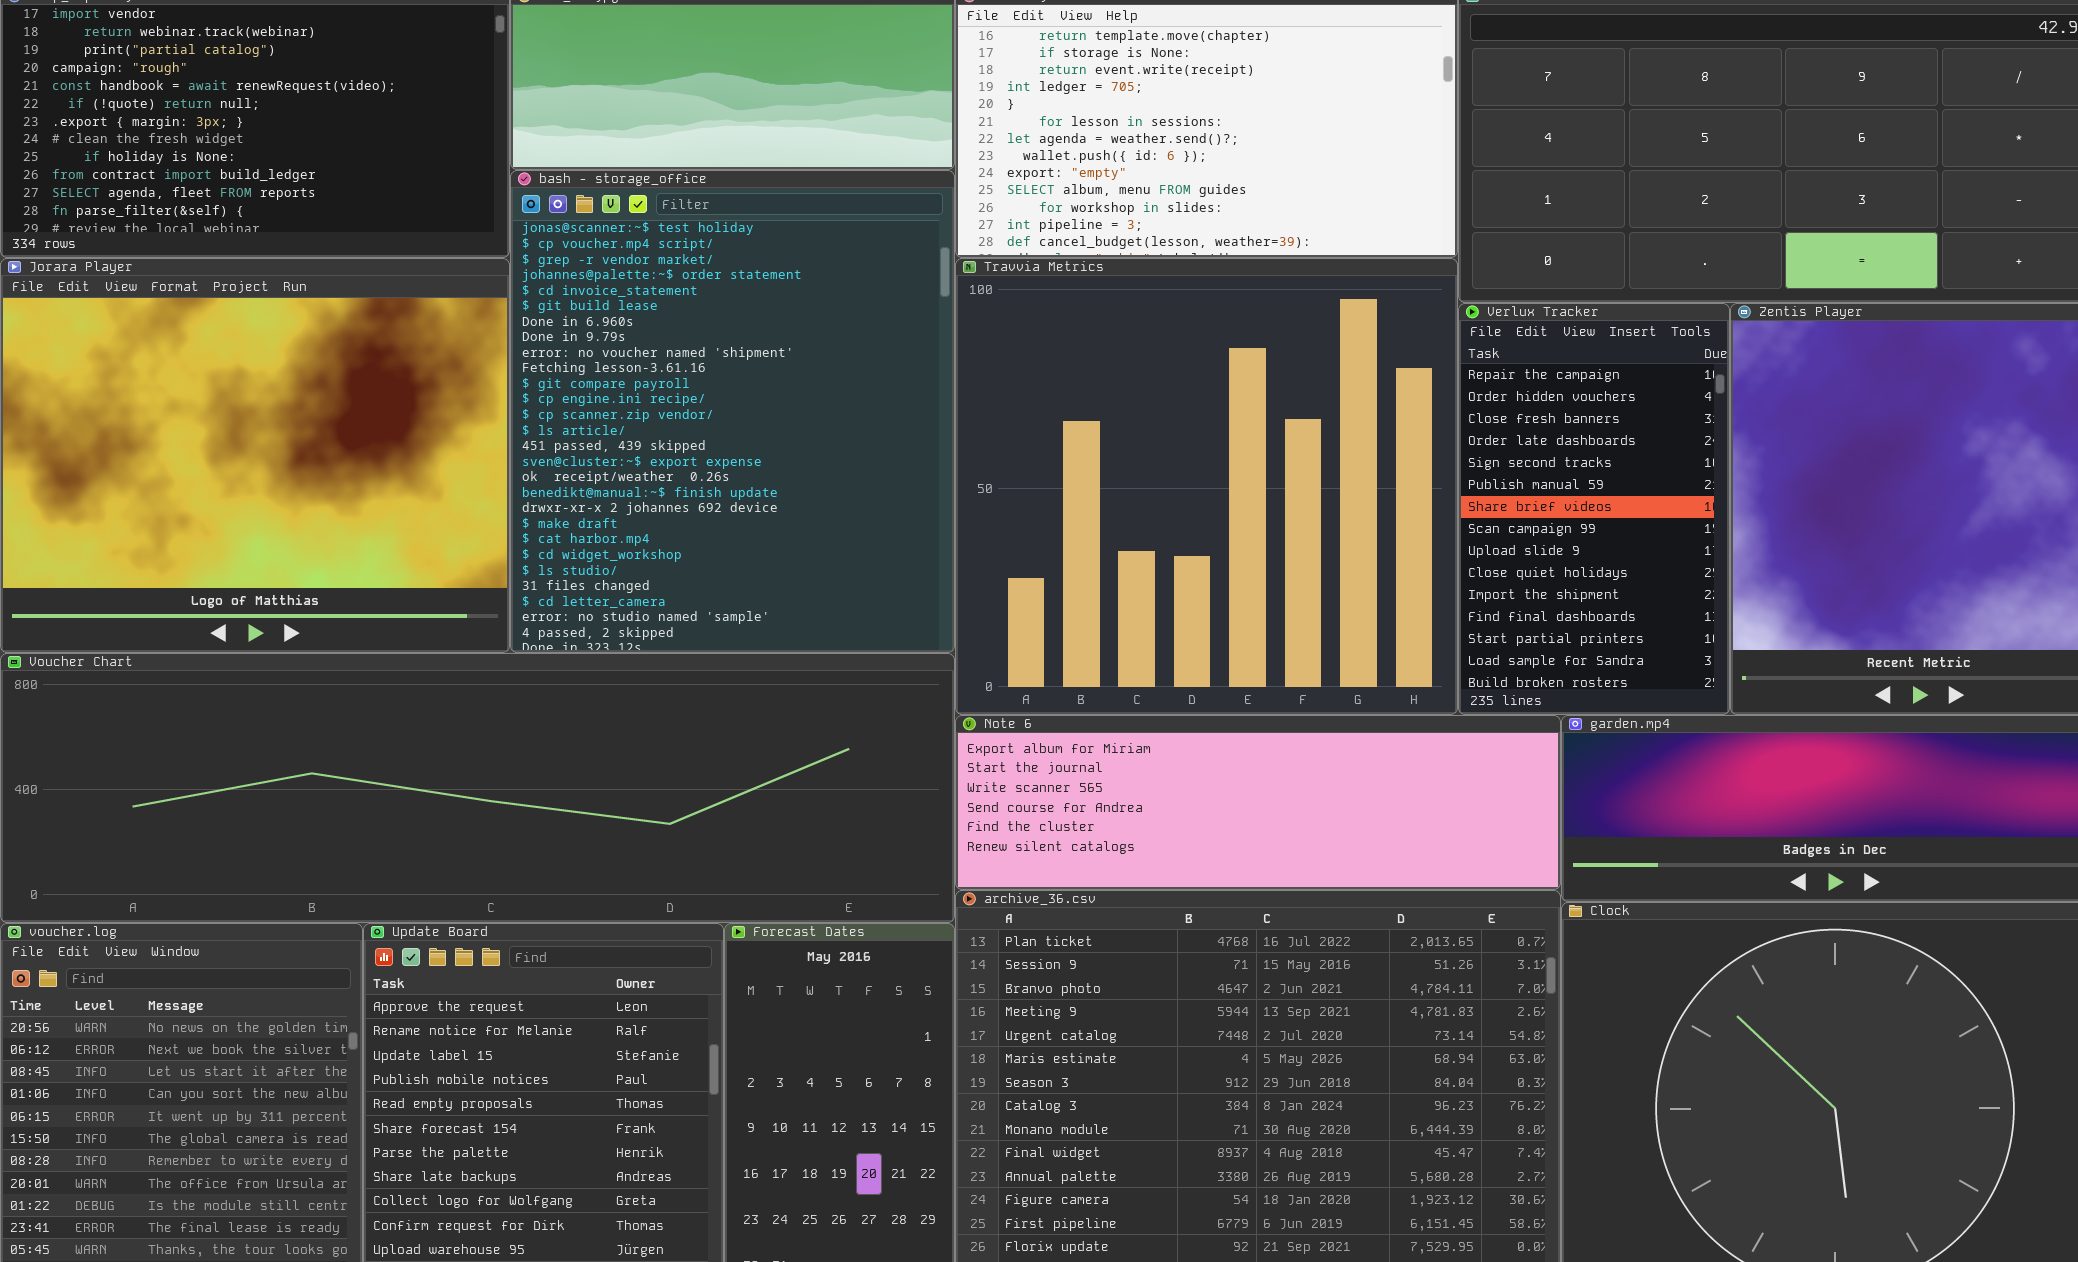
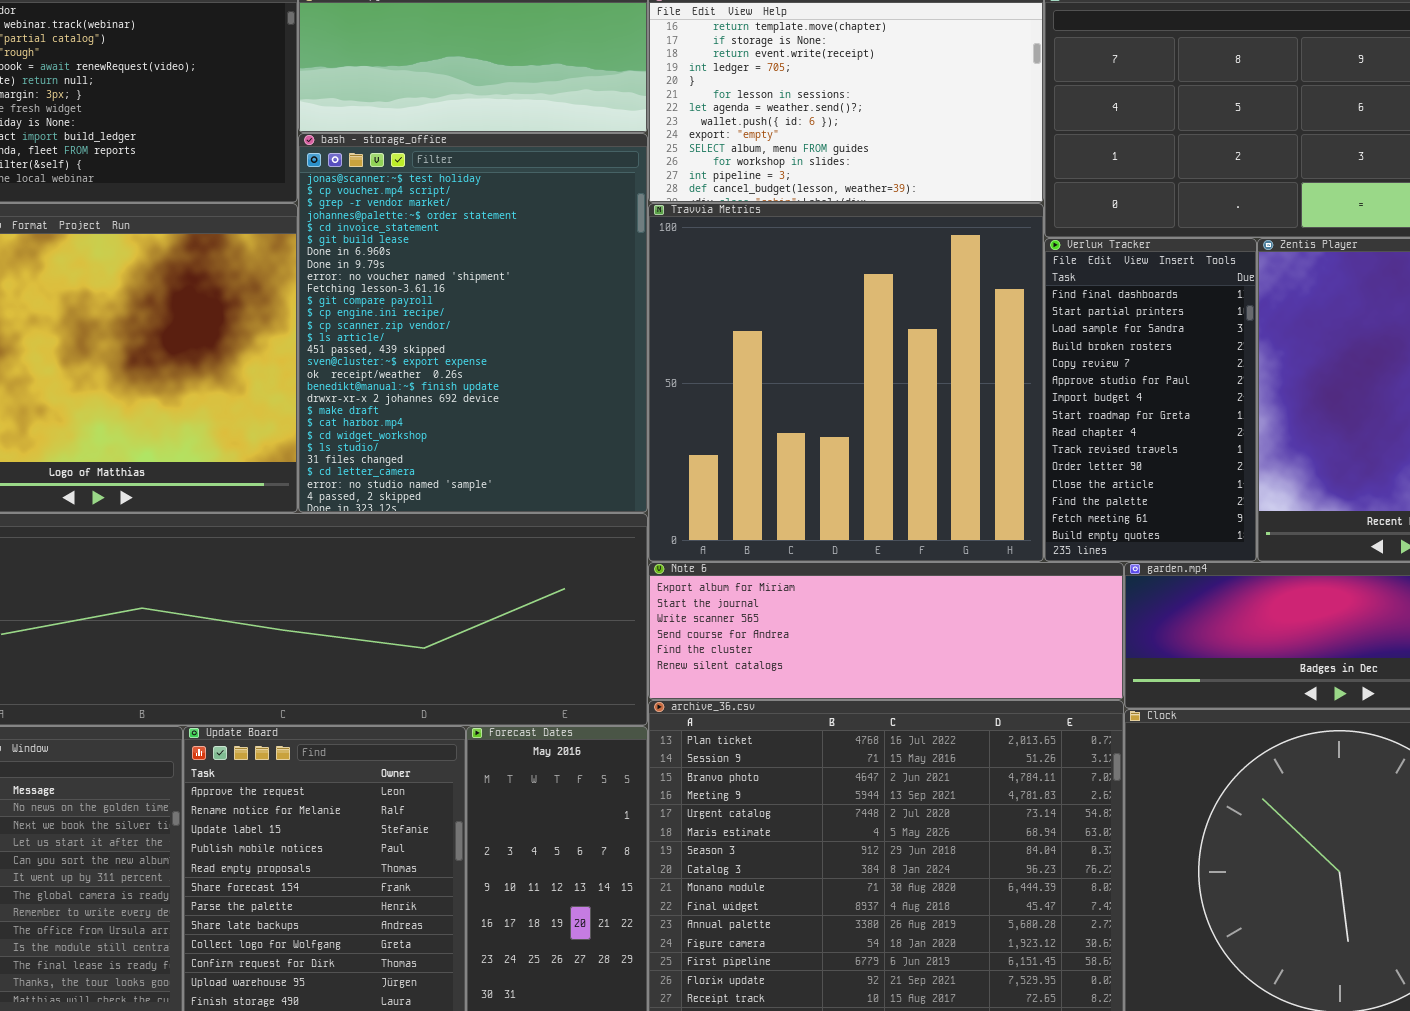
Verlux Tracker: [1458,303,1730,715] -> [1044,238,1257,562], scrolled down 11 rows

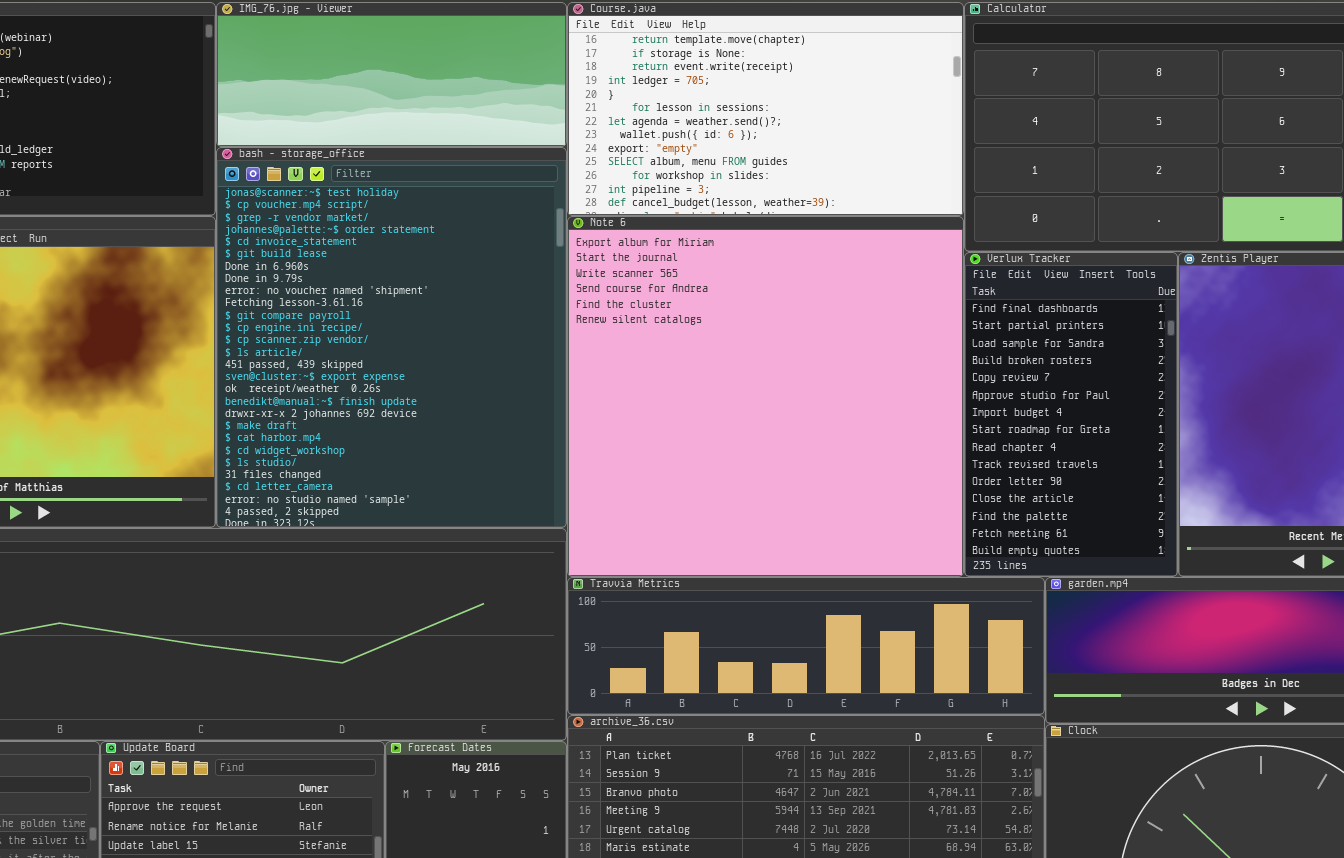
Travvia Metrics: [648,203,1044,562] -> [567,577,1045,715], moved, resized
Note 6: [648,562,1124,700] -> [567,216,964,577], moved, resized

